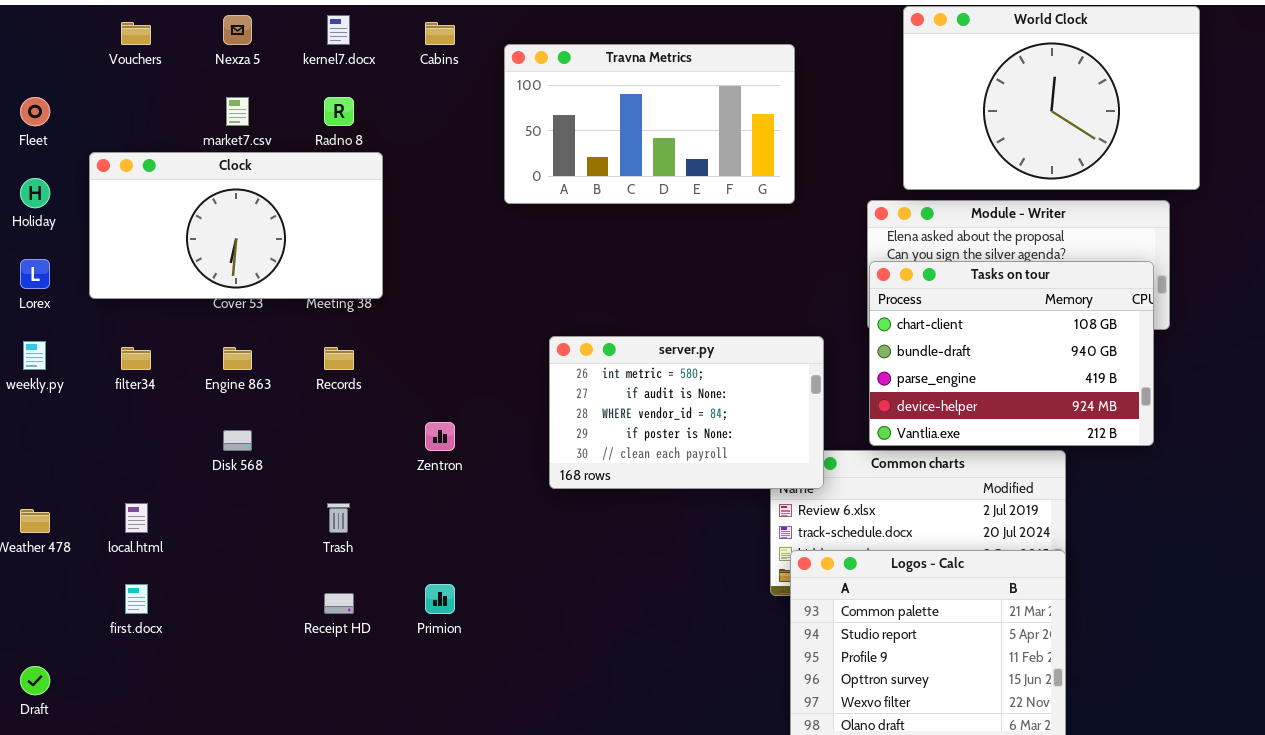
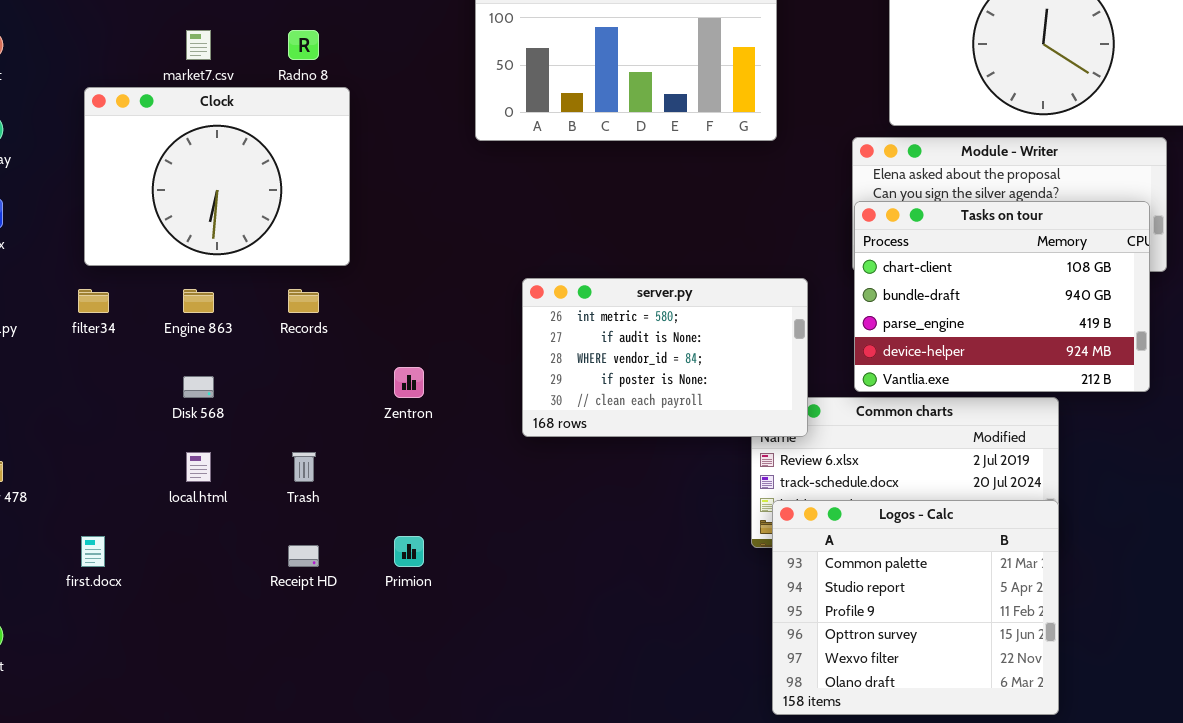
Clock: [89,152,383,299] -> [84,87,350,266], resized
local.html: [125,503,148,533] -> [186,452,211,482], moved

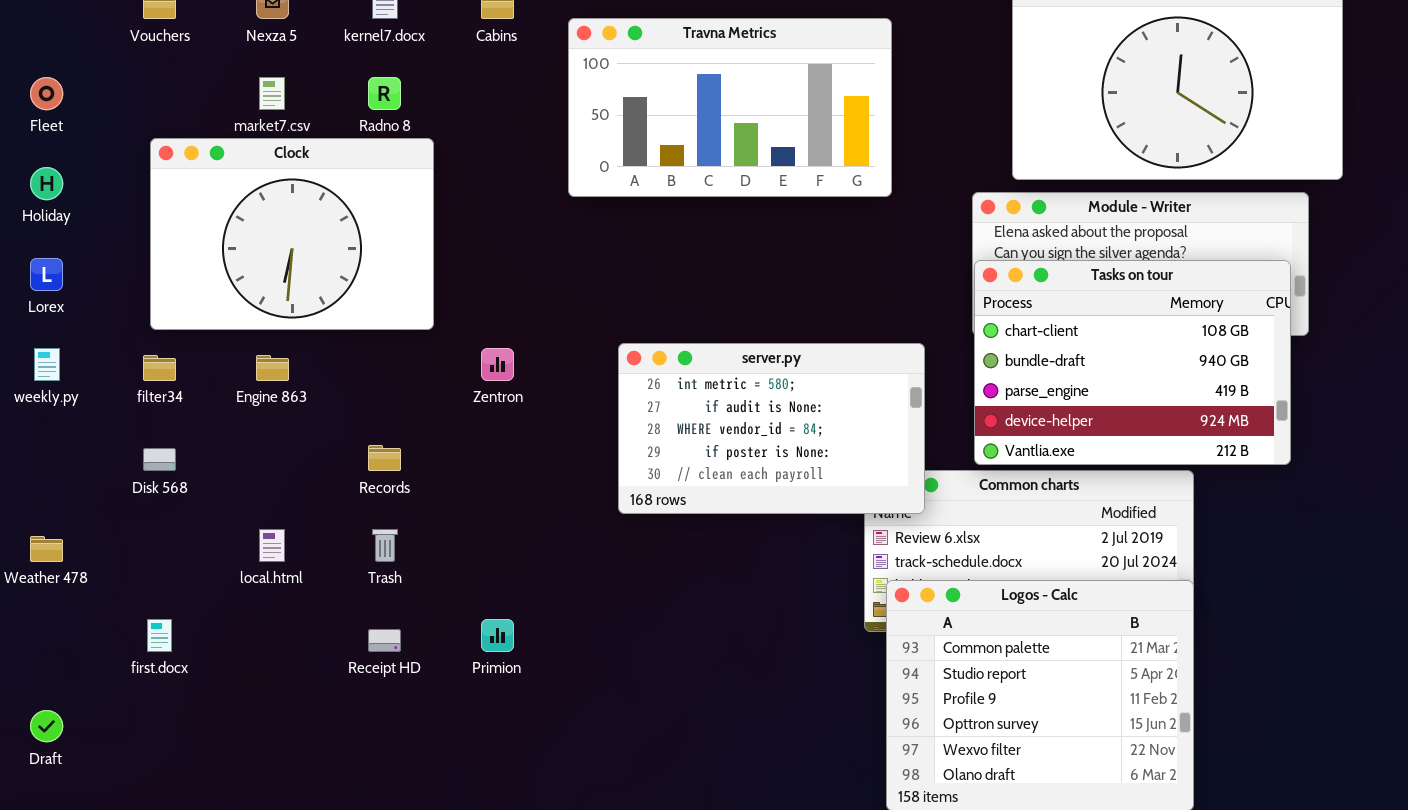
Records: [288,289,319,313] -> [368,445,401,471], moved
Zentron: [394,367,424,398] -> [481,348,514,381], moved
Disk 568: [183,376,214,398] -> [143,448,176,471], moved

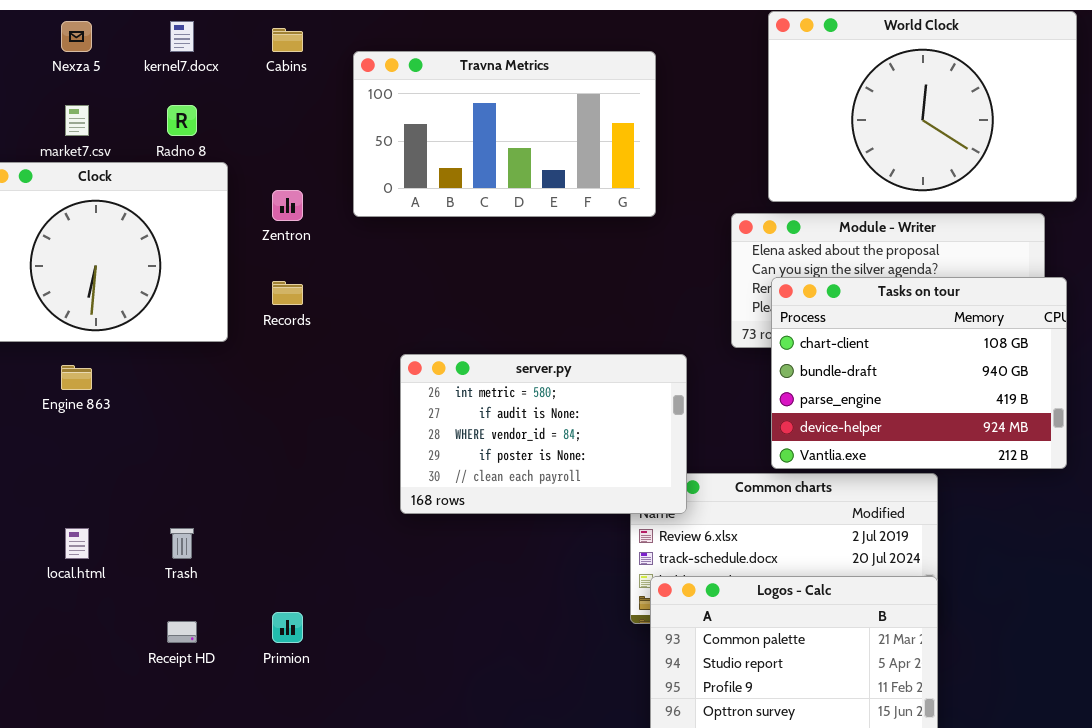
Tasks on tour: [974,260,1291,465] -> [771,277,1067,469], moved
Zentron: [481,348,514,381] -> [272,190,303,221], moved
Records: [368,445,401,471] -> [272,281,303,305], moved

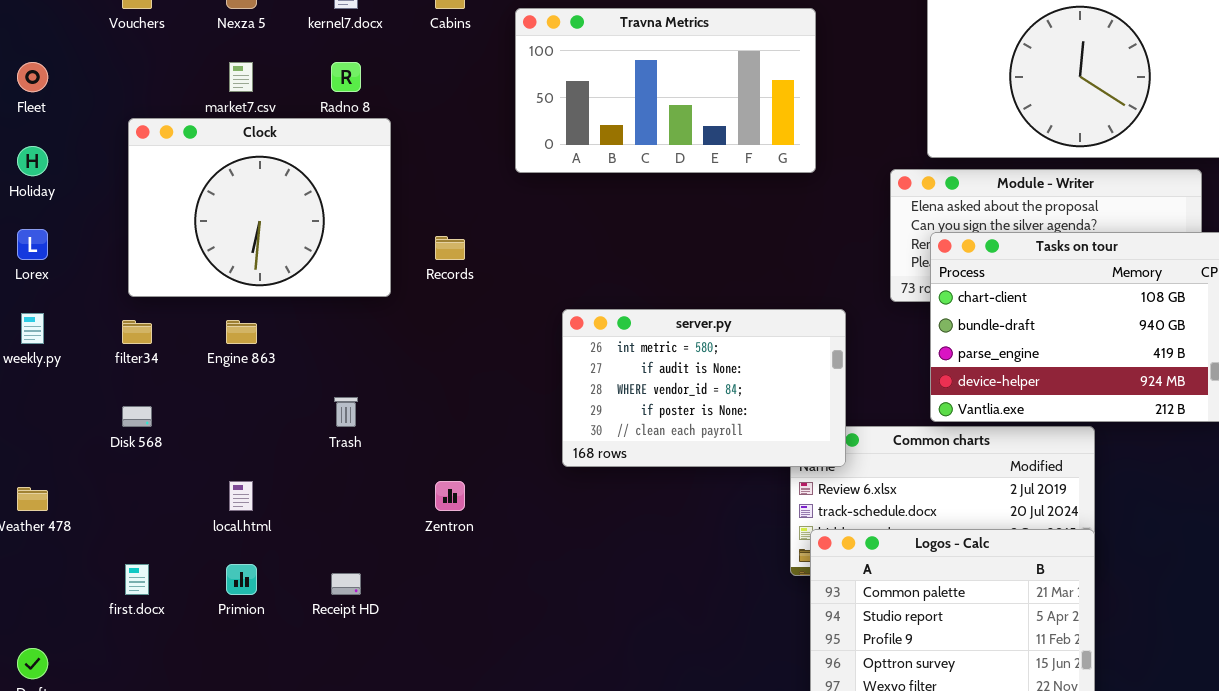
Zentron: [272,190,303,221] -> [435,481,465,511], moved
Trash: [170,528,194,559] -> [334,397,358,427], moved
Primion: [272,612,303,643] -> [226,564,257,595], moved

